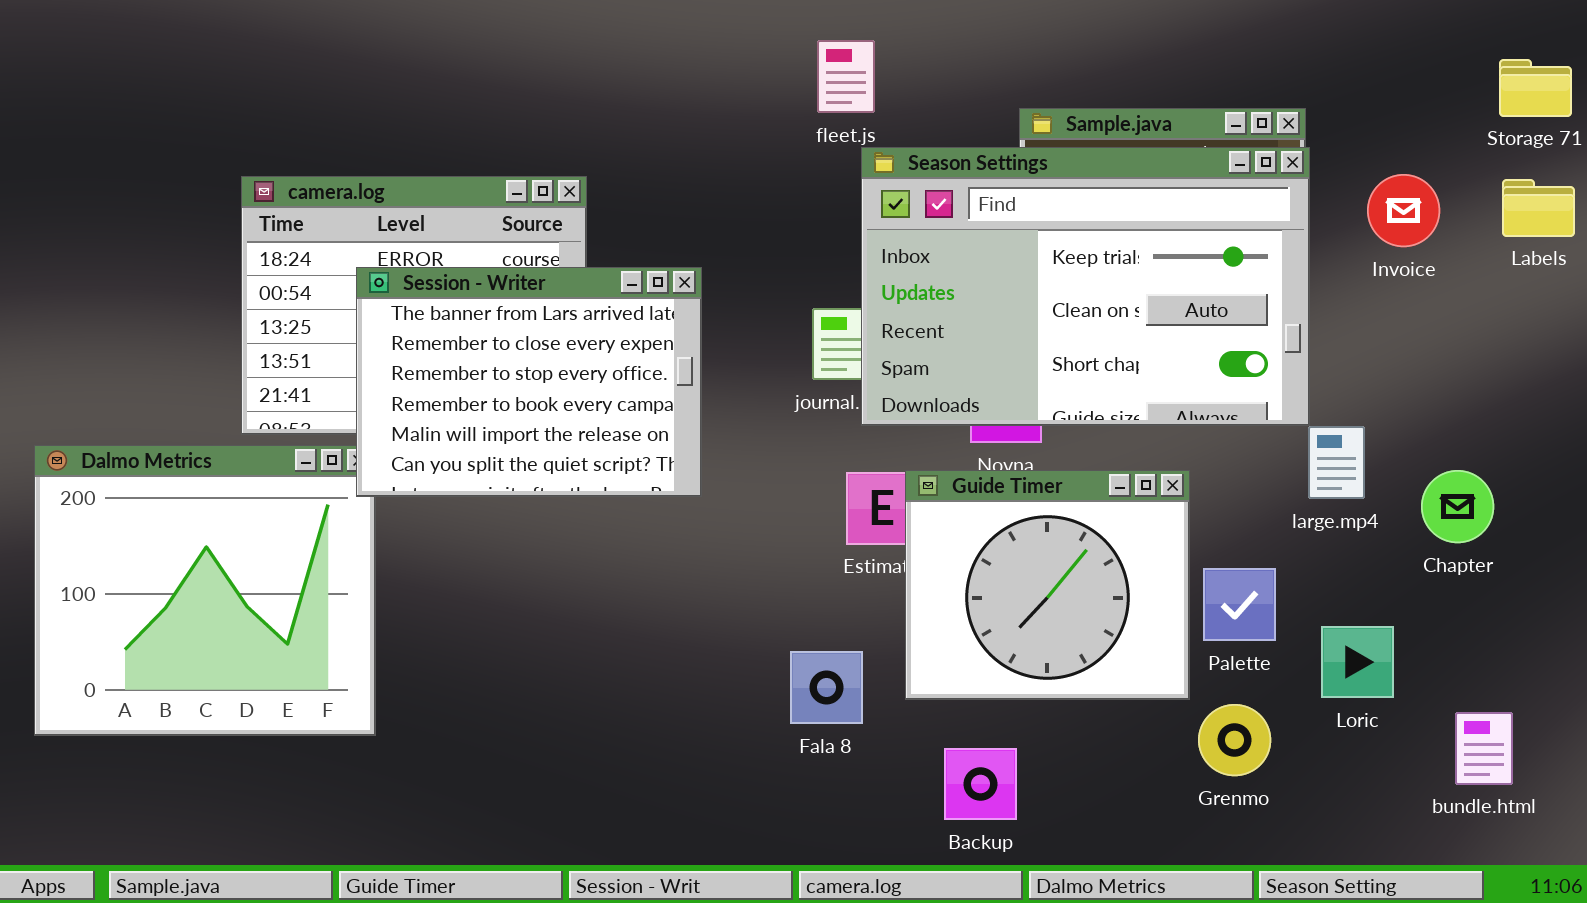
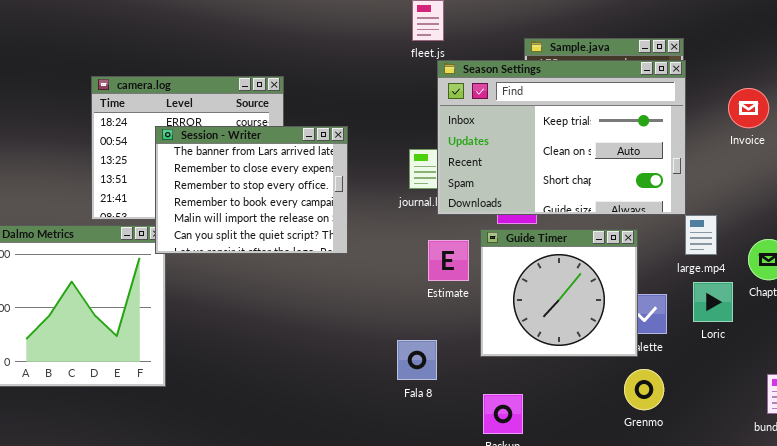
Invoice: [1367,174,1440,247] -> [728,88,769,128], moved
Guide Timer: [905,470,1190,700] -> [480,229,638,357], moved
Loric: [1321,626,1394,698] -> [693,282,733,322], moved

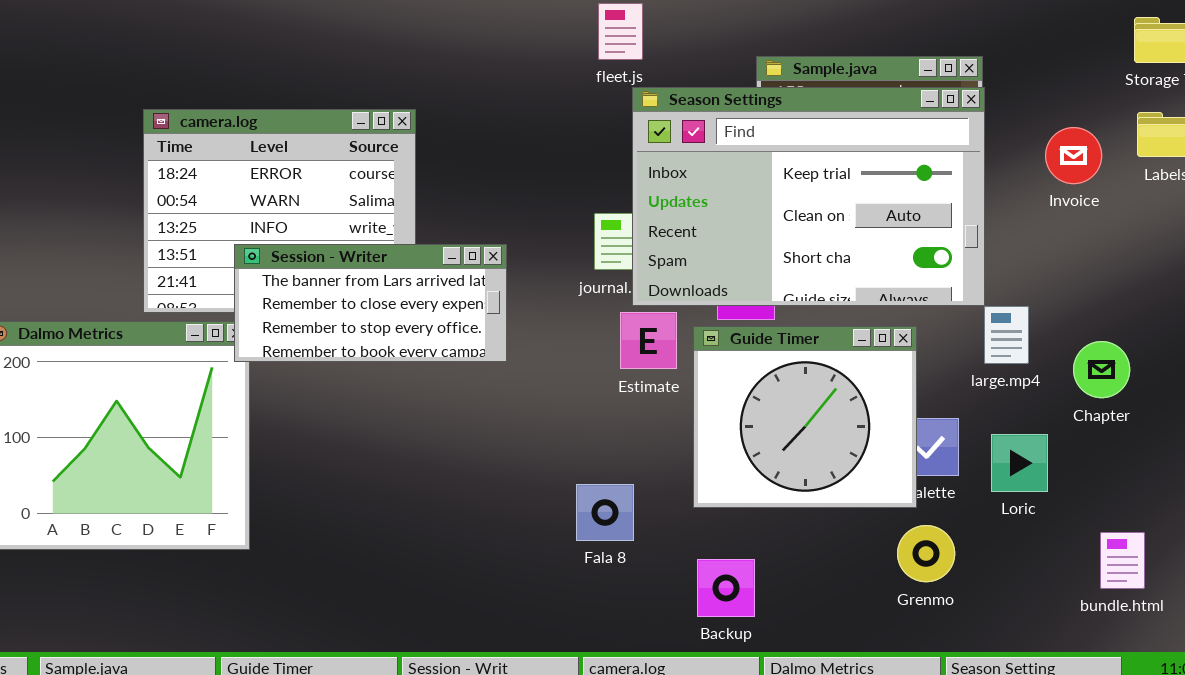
Session - Writer: [155,126,348,254] -> [234,244,507,362], resized
Estimate: [428,240,469,281] -> [620,312,677,369], moved
Loric: [693,282,733,322] -> [991,434,1048,492], moved

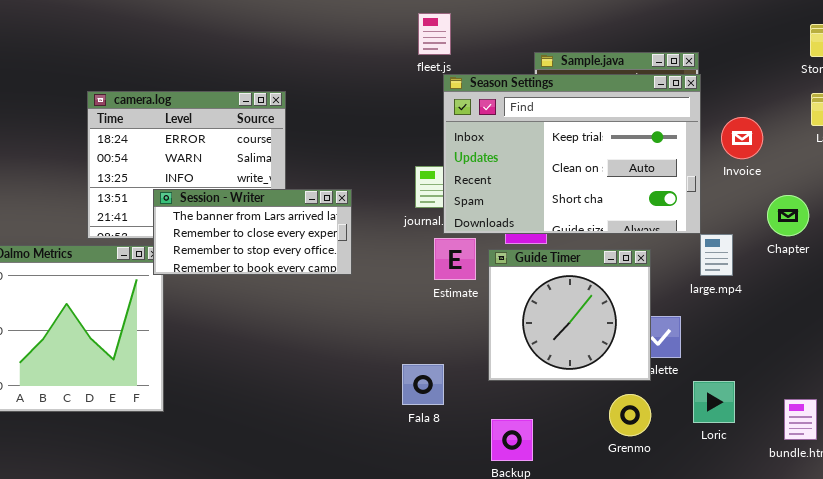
Invoice: [1045,127,1102,184] -> [721,117,763,159], moved
Chapter: [1073,341,1130,398] -> [767,195,809,236], moved
Loric: [991,434,1048,492] -> [693,381,735,423], moved
Grenmo: [897,525,955,582] -> [609,394,651,436], moved

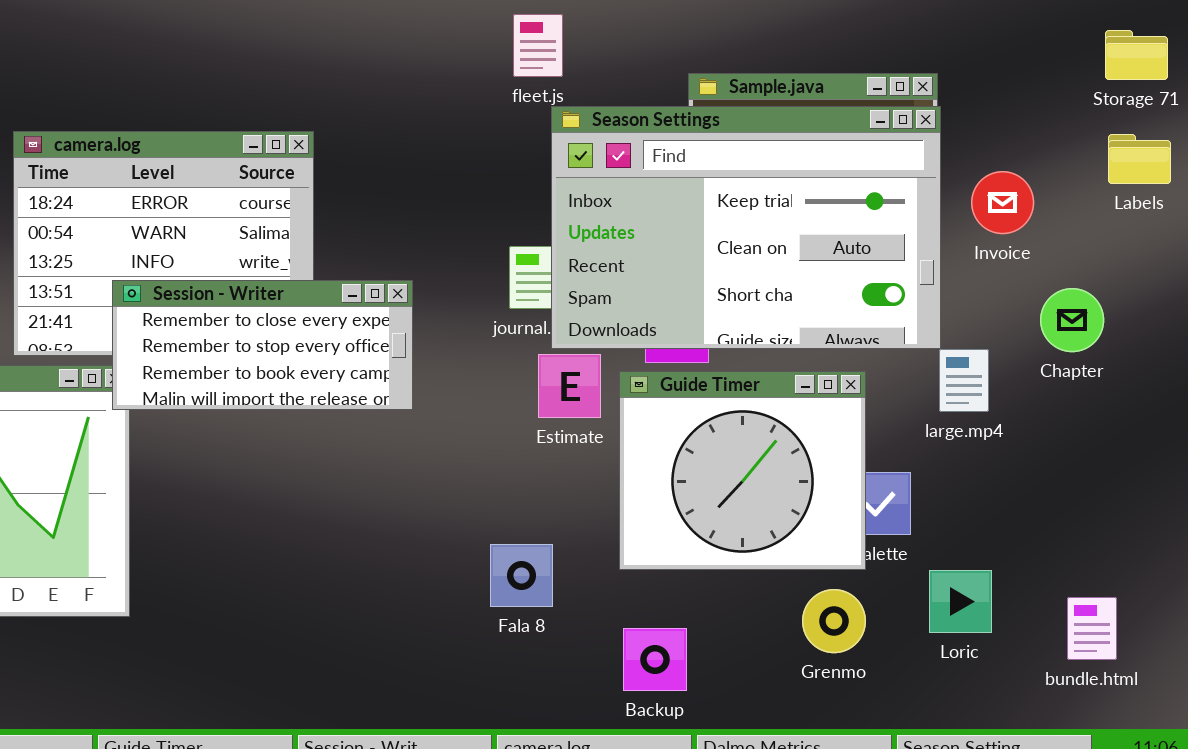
Session - Writer: [153,189,352,275] -> [112,280,413,410], scrolled down 1 row

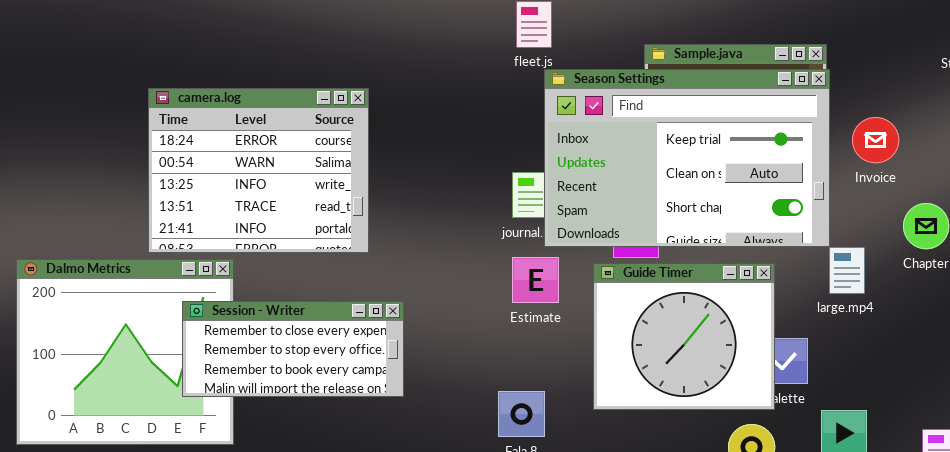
Session - Writer: [112,280,413,410] -> [182,301,404,397], moved
Estimate: [538,354,601,418] -> [512,257,559,303], moved

